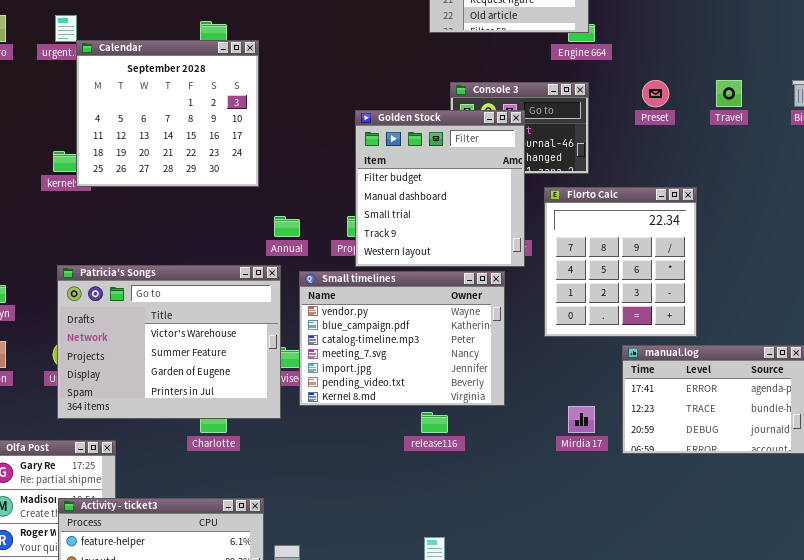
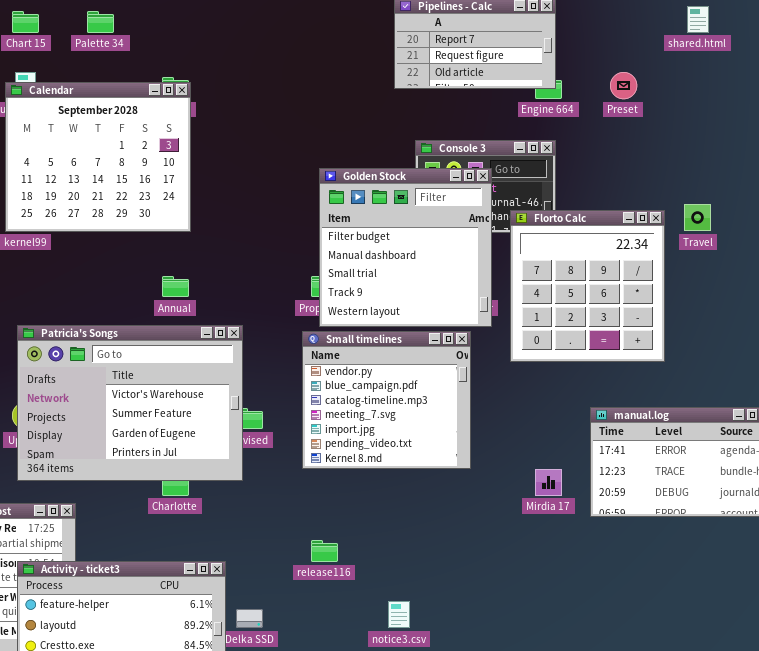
Calendar: [76,40,259,187] -> [5,82,191,232], moved
Preset: [642,80,669,107] -> [610,72,637,99], moved
Travel: [716,80,742,107] -> [684,204,711,231], moved
Florto Calc: [544,187,697,337] -> [510,210,665,362], moved
Annual: [274,216,300,237] -> [162,276,189,297], moved
Small timelines: [299,271,505,406] -> [302,331,471,469], resized
release116: [421,412,448,433] -> [311,540,338,562], moved

